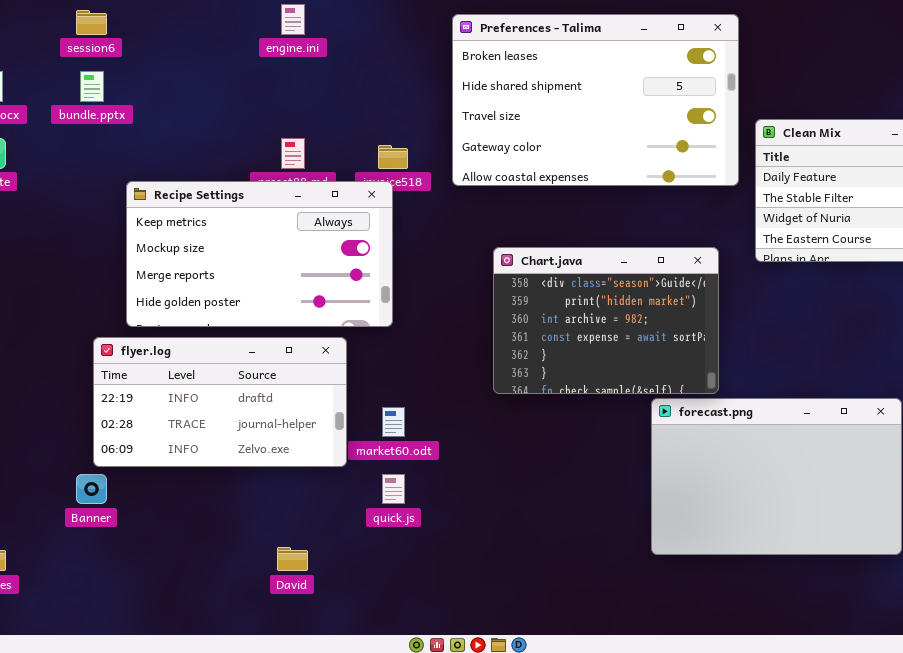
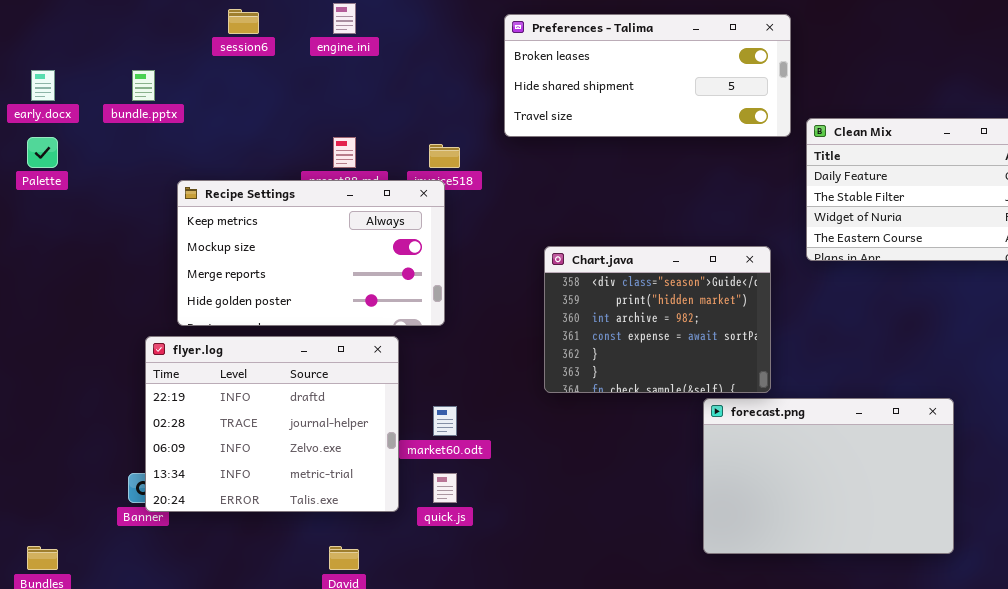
session6: [76,10,107,35] -> [228,9,259,34], moved
Preferences - Talima: [452,14,739,186] -> [504,14,791,137], resized
flyer.log: [93,337,347,467] -> [145,336,399,512], resized

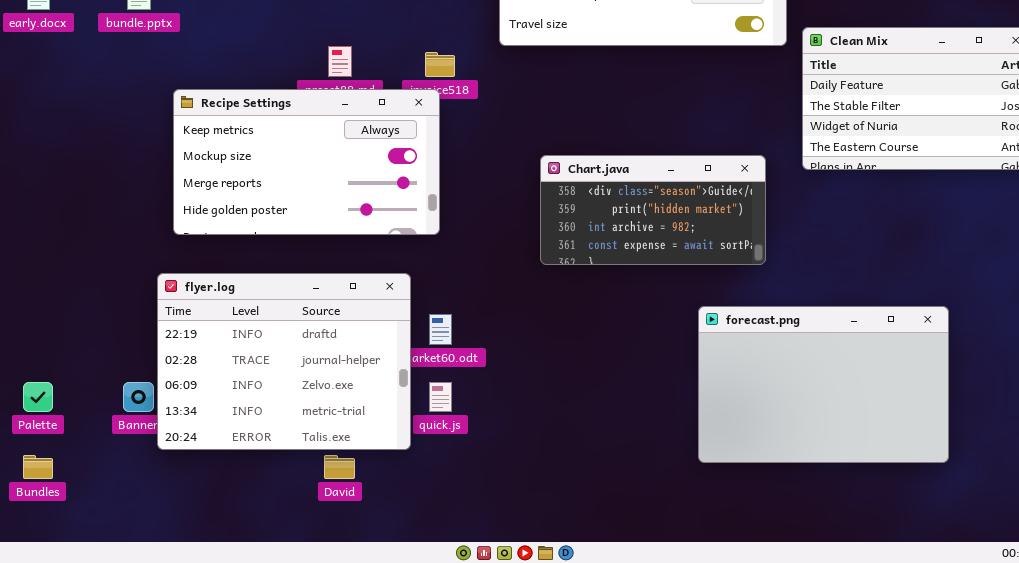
Palette: [27,137,58,168] -> [23,382,53,412], moved
Chart.java: [544,246,771,393] -> [540,155,766,265], resized
flyer.log: [145,336,399,512] -> [157,273,411,450], moved

